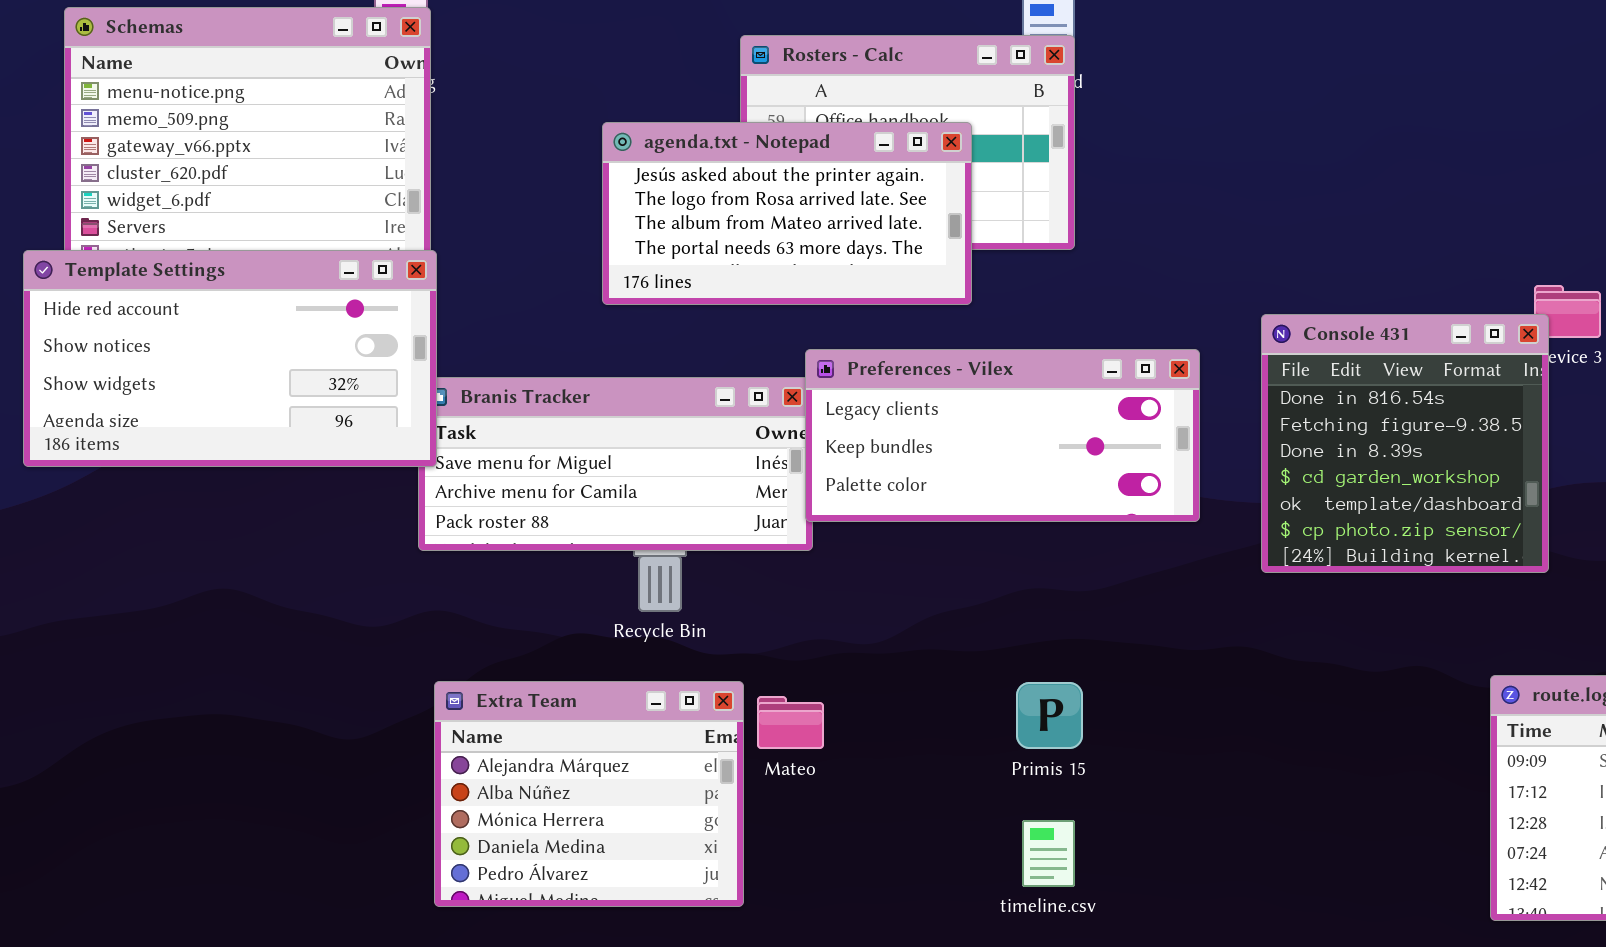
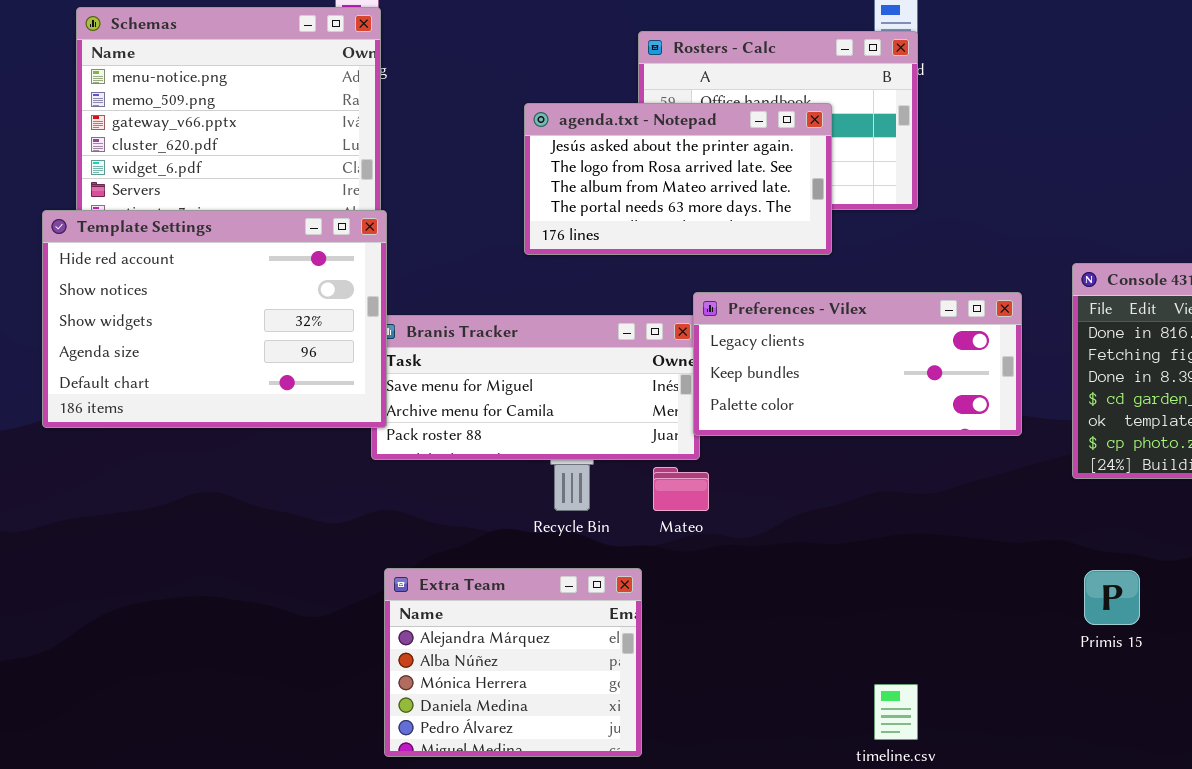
Template Settings: [23,250,437,467] -> [42,210,387,428], resized
Primis 15: [1016,682,1083,749] -> [1084,570,1140,625], moved
Mateo: [757,696,824,749] -> [653,467,709,511], moved

